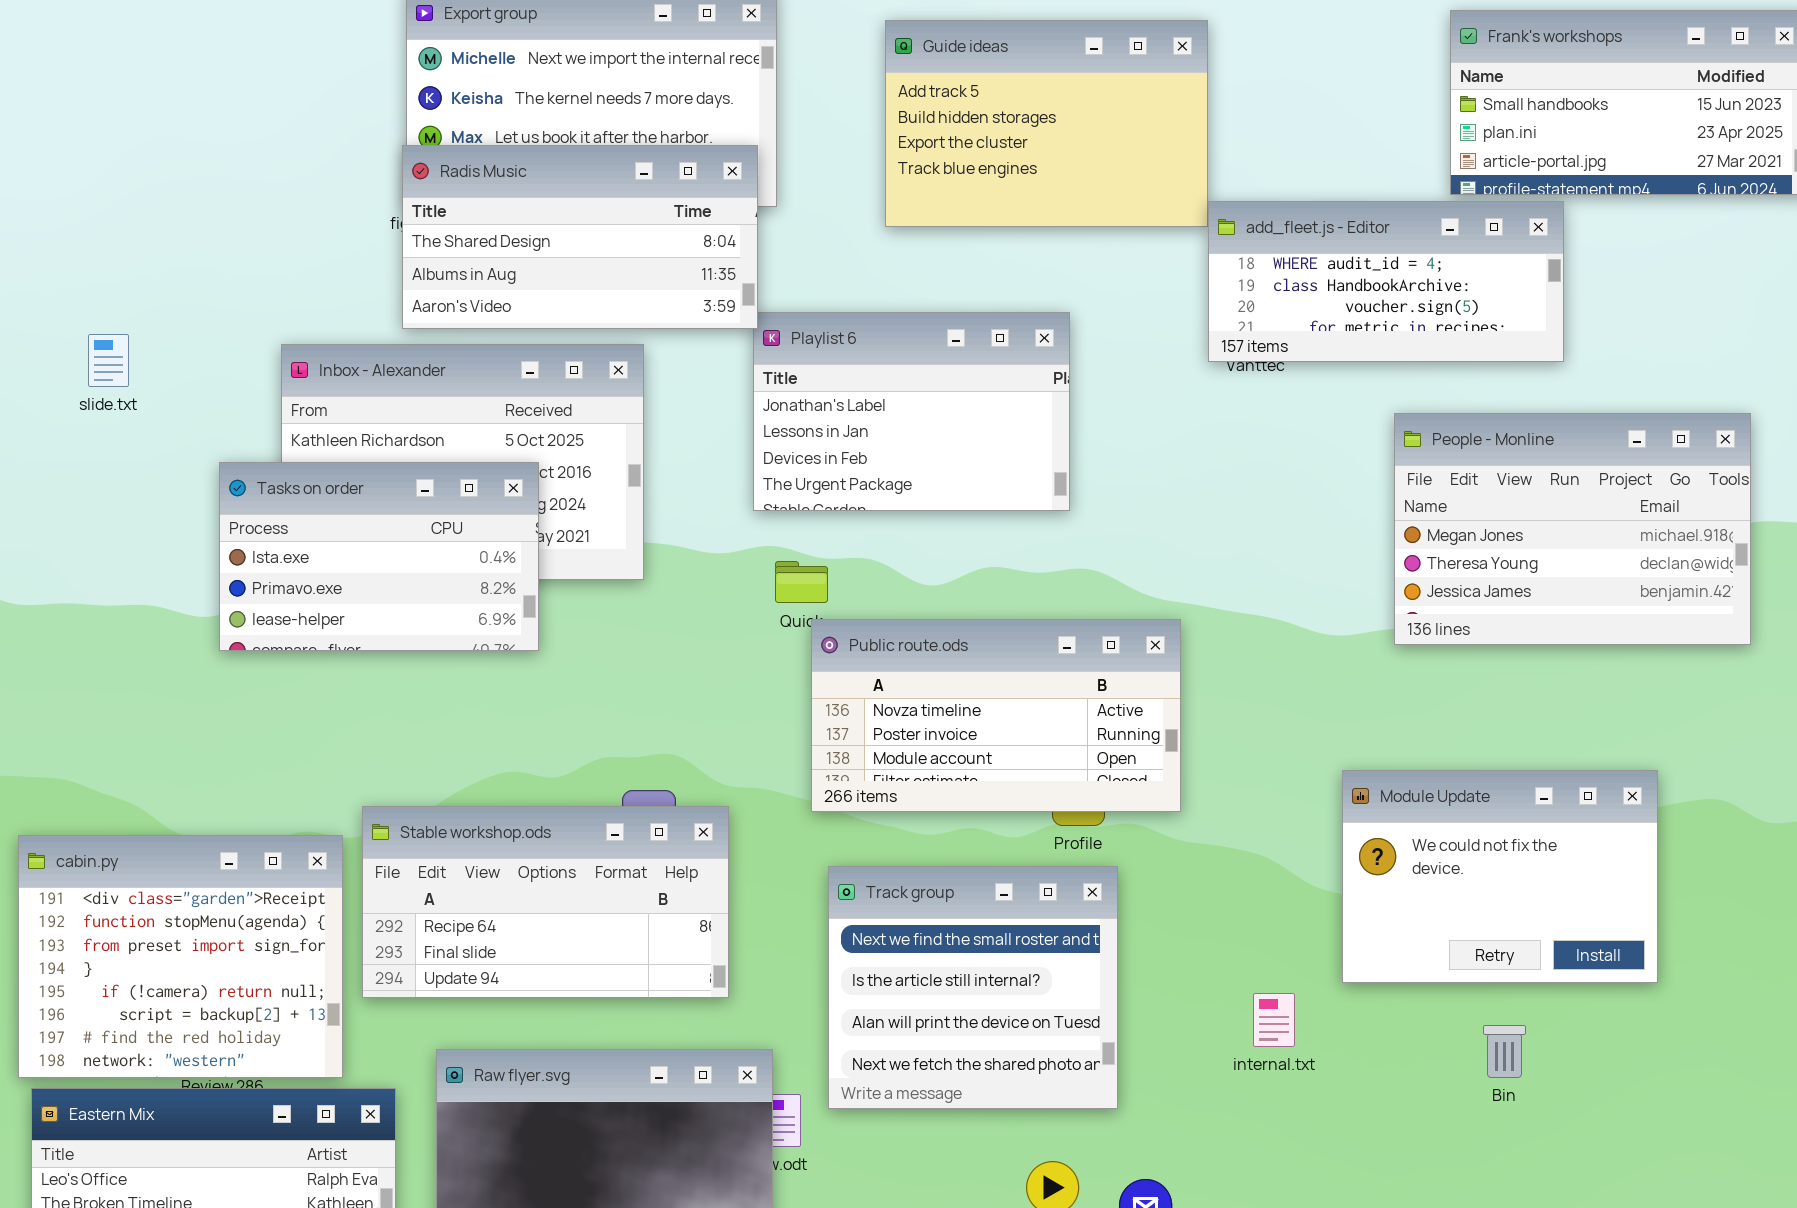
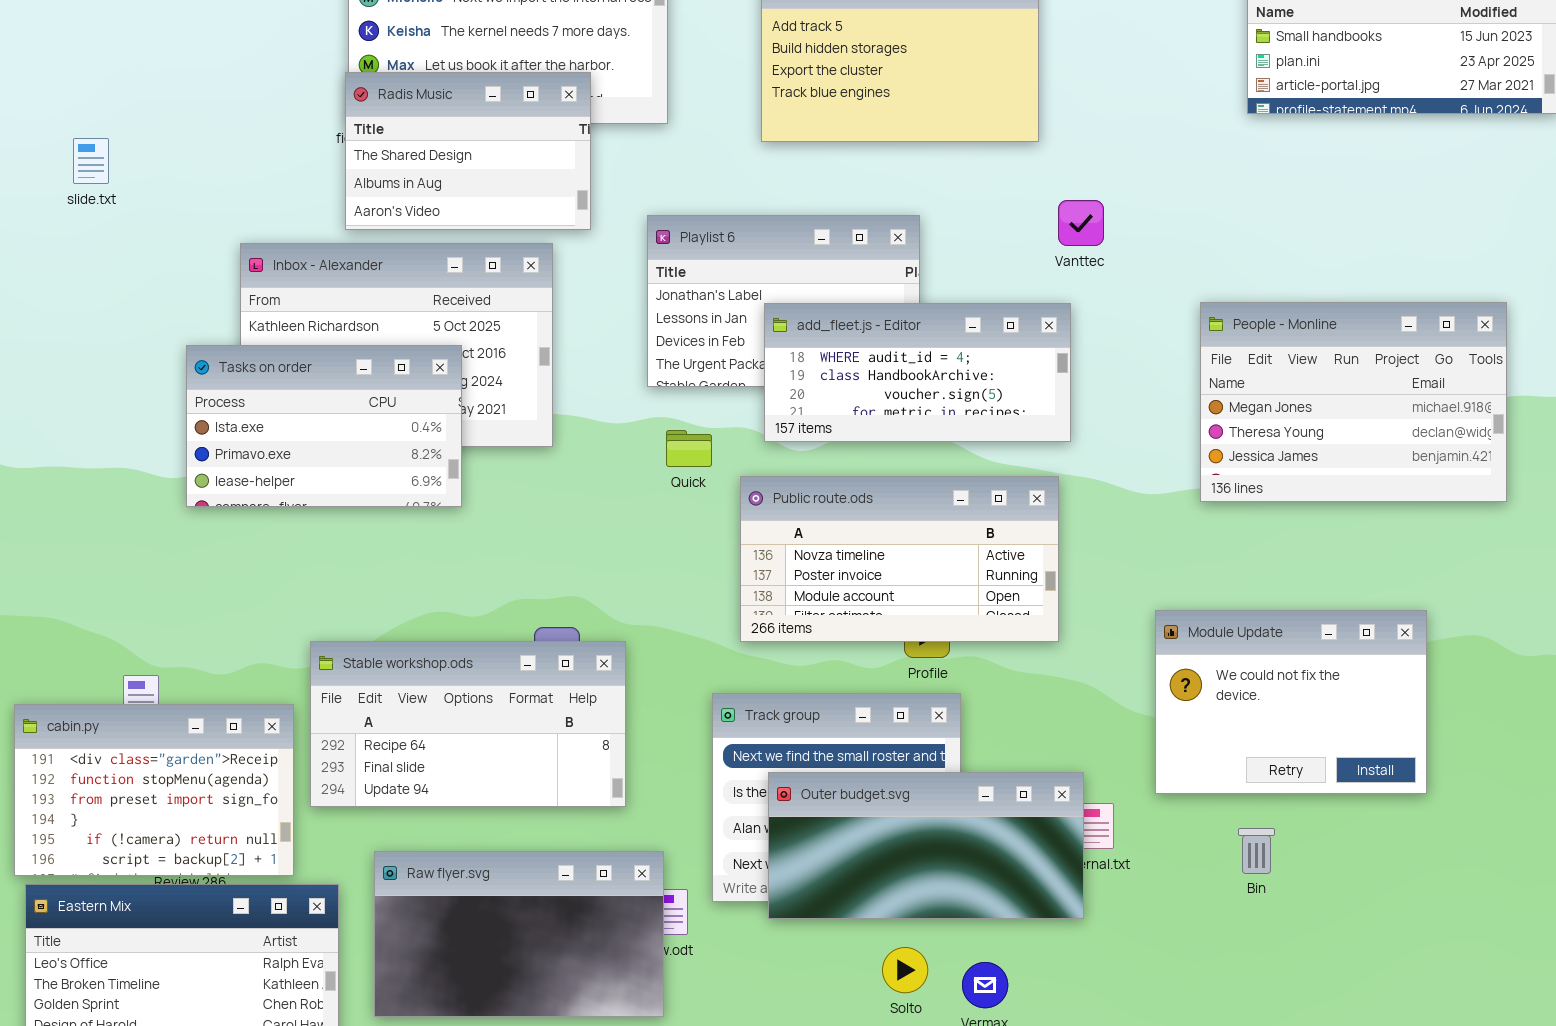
Radis Music: [402,145,758,329] -> [345,72,591,230], resized
add_fleet.js - Editor: [1208,201,1564,362] -> [764,303,1071,442], moved
slide.txt: [88,334,129,387] -> [73,138,109,184], moved
Public route.ods: [811,619,1181,812] -> [740,476,1059,642], moved
cabin.py: [18,835,343,1078] -> [14,704,294,876], resized
Outer budget.svg: none -> [768,772,1084,919], opened
Bin: [1483,1025,1526,1078] -> [1238,828,1275,874], moved

